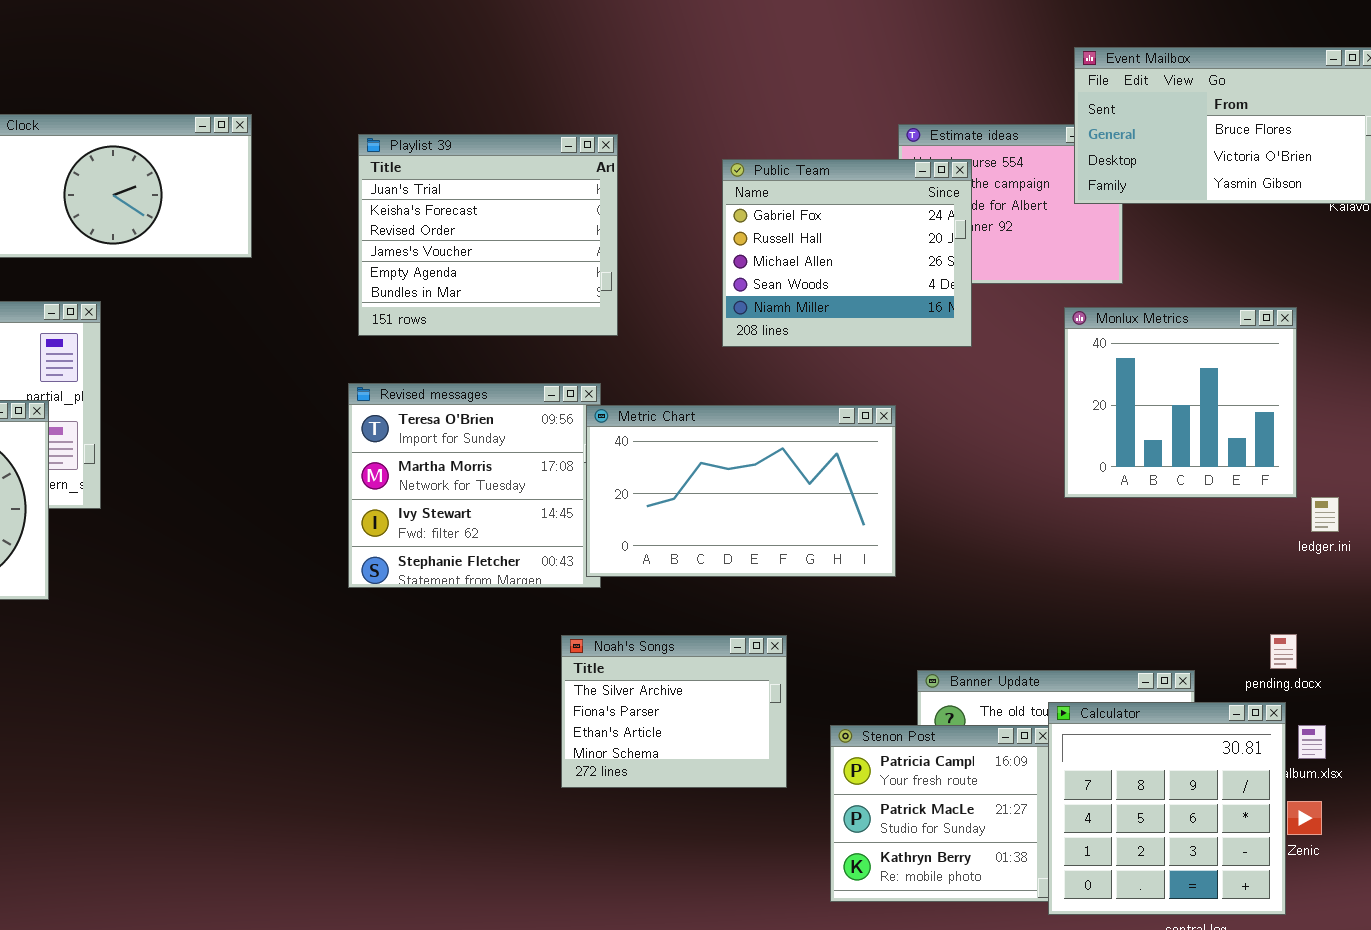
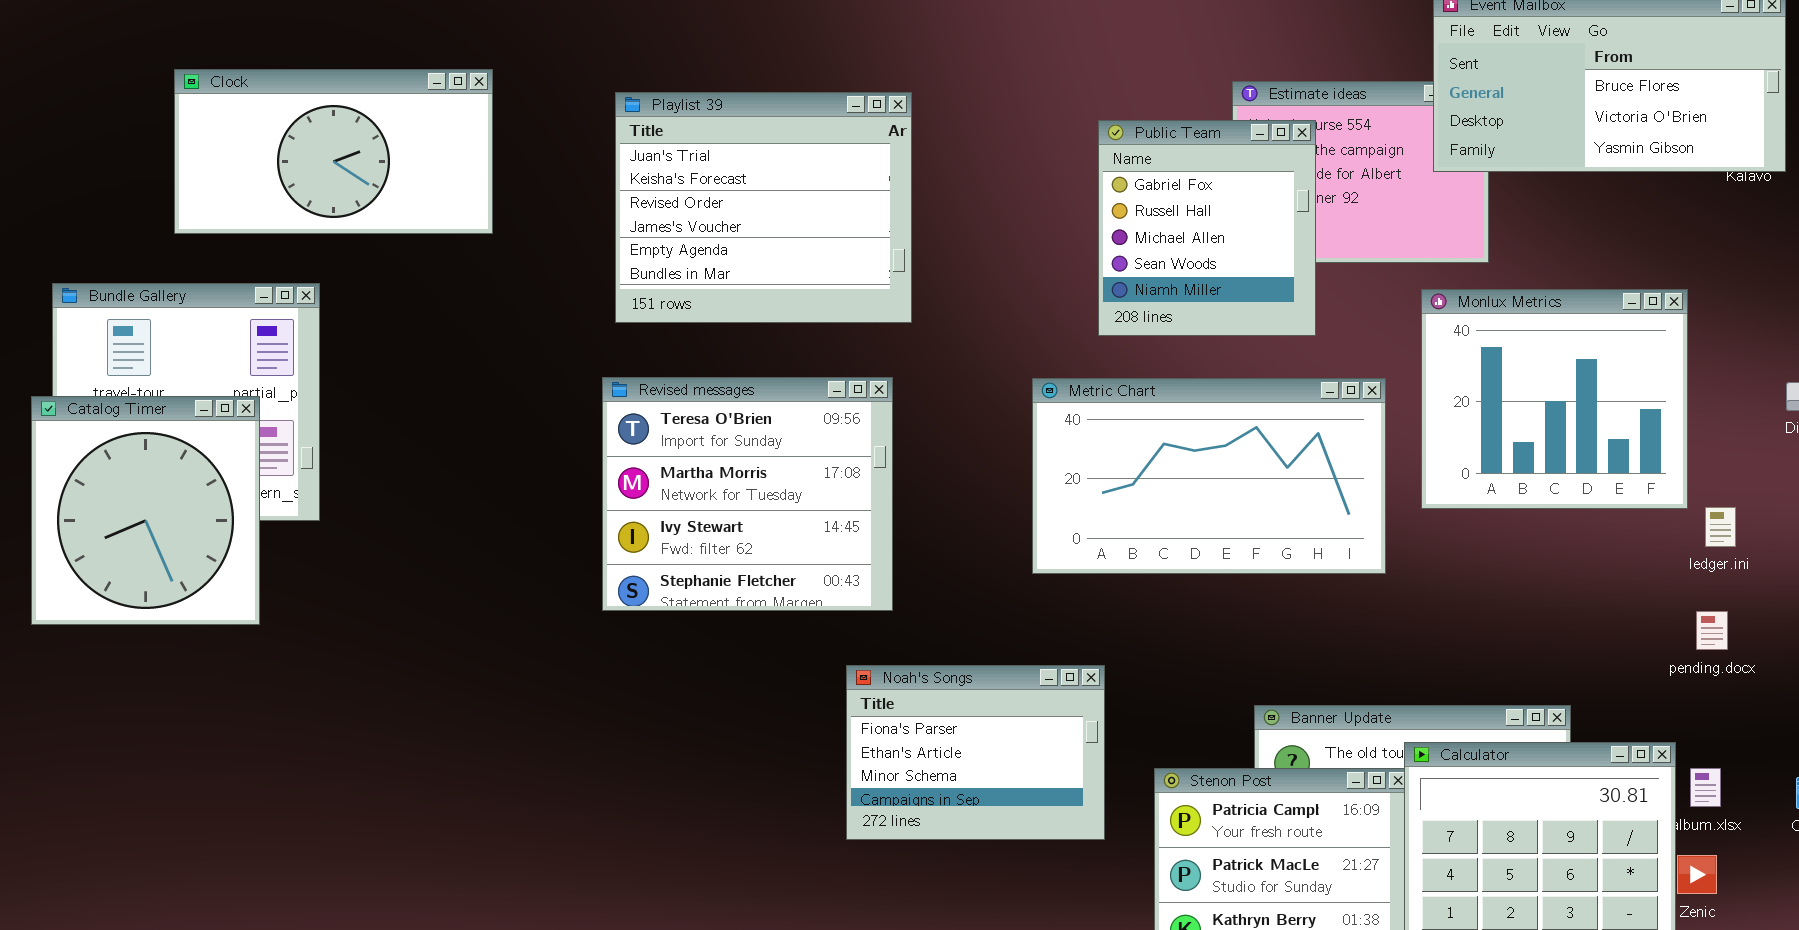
Public Team: [722,159,972,347] -> [1098,120,1316,336], resized
Metric Chart: [586,405,896,577] -> [1032,378,1386,574], moved
pending.docx: [1270,634,1297,669] -> [1696,611,1728,650], moved
Noah's Songs: [561,635,787,788] -> [846,665,1105,840], scrolled down 1 row

